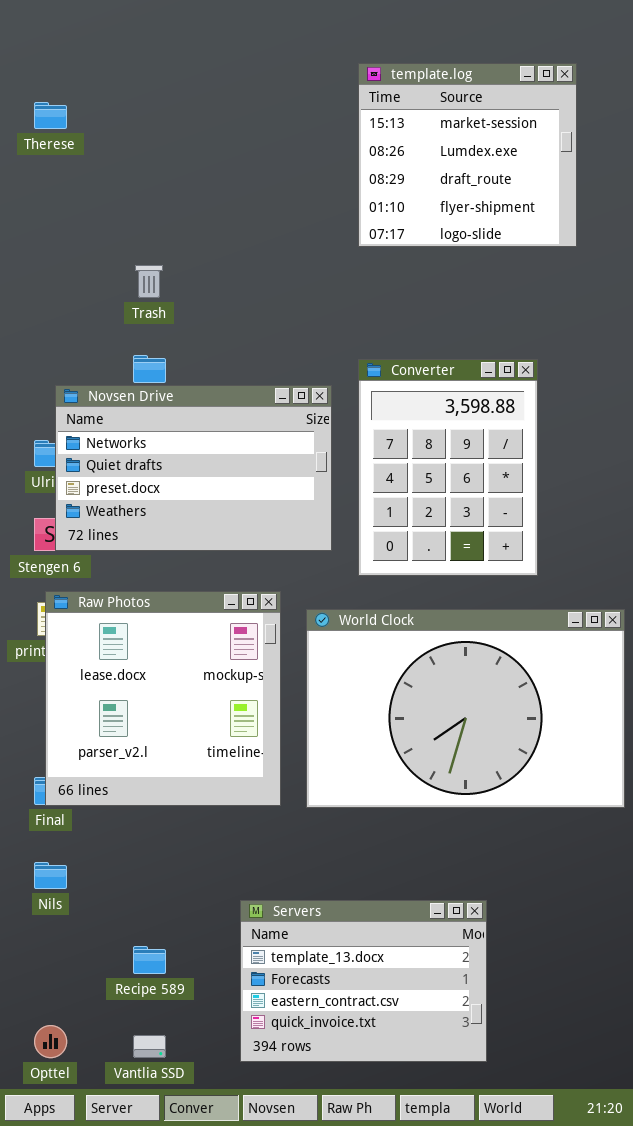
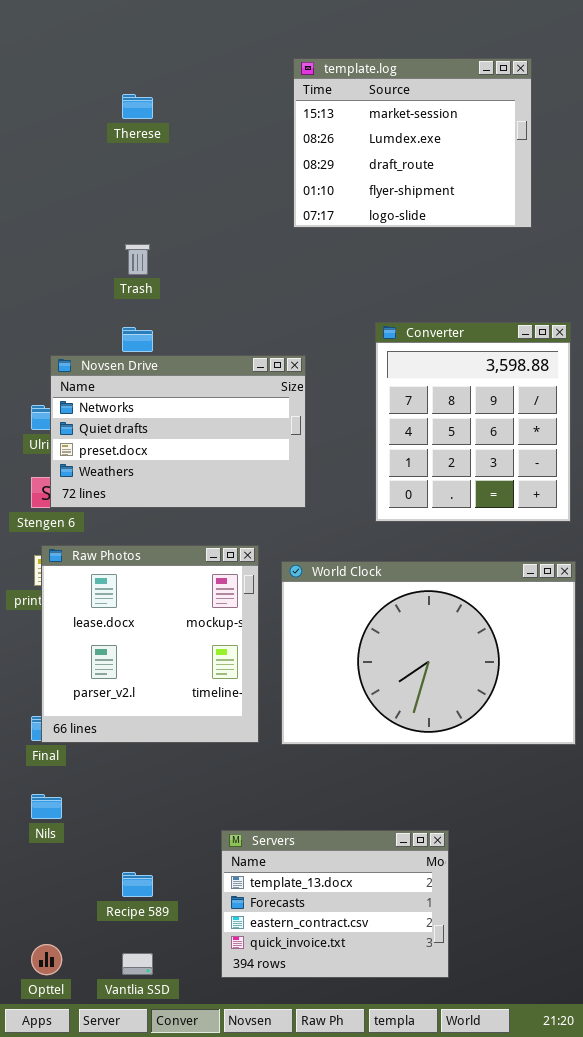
template.log: [358,63,577,247] -> [293,58,532,228], resized
Therese: [34,102,67,129] -> [122,94,153,119], moved
Converter: [358,359,538,576] -> [375,322,571,522], moved, resized

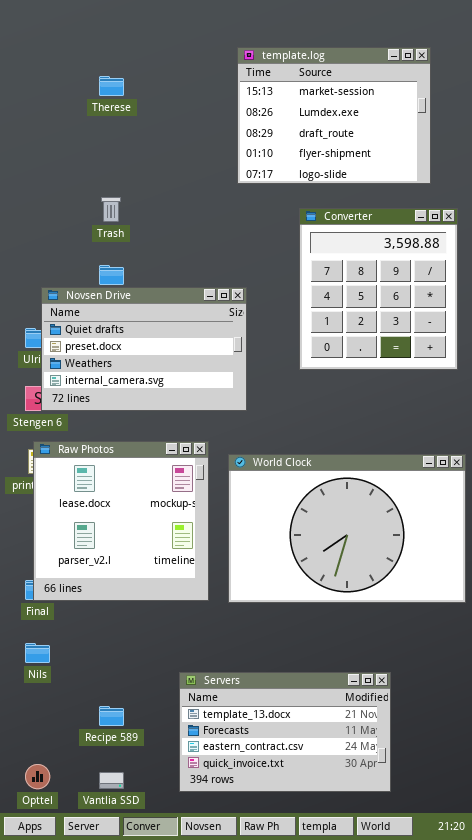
Converter: [375,322,571,522] -> [299,208,458,370], moved
Novsen Drive: [50,355,306,508] -> [41,287,247,411], scrolled down 1 row
Servers: [221,830,449,978] -> [179,672,391,792], resized

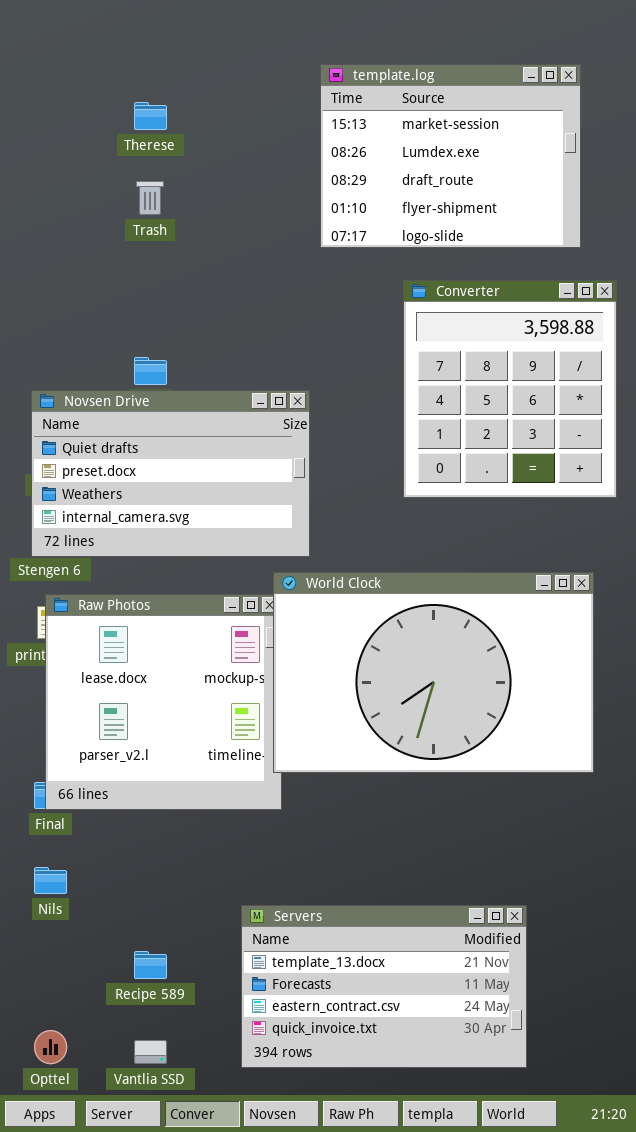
Trash: [101,197,121,222] -> [136,181,164,215], moved
Novsen Drive: [41,287,247,411] -> [31,390,310,557], moved
World Clock: [228,454,466,603] -> [273,572,594,773], moved

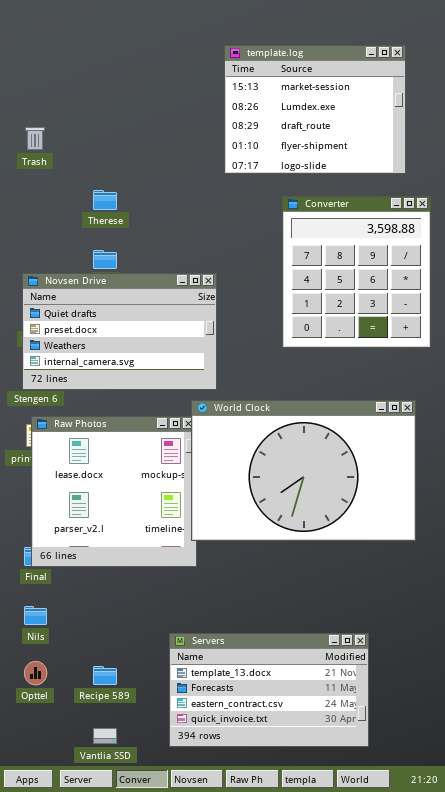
Therese: [134,102,167,130] -> [93,190,117,210], moved
Trash: [136,181,164,215] -> [25,127,45,150], moved
Opttel: [34,1030,67,1064] -> [24,661,47,685], moved

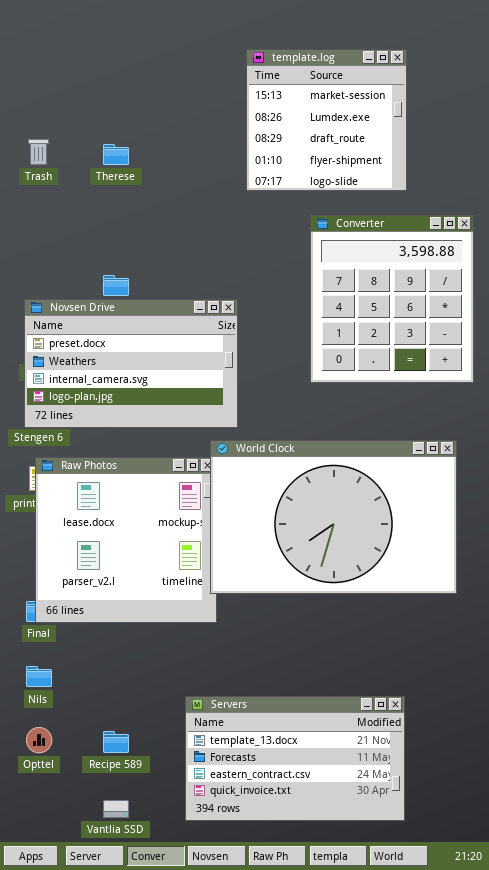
template.log: [224,45,406,174] -> [246,49,407,191], resized
Therese: [93,190,117,210] -> [103,144,129,165], moved
Novsen Drive: [22,273,217,390] -> [24,299,238,428], scrolled down 1 row

